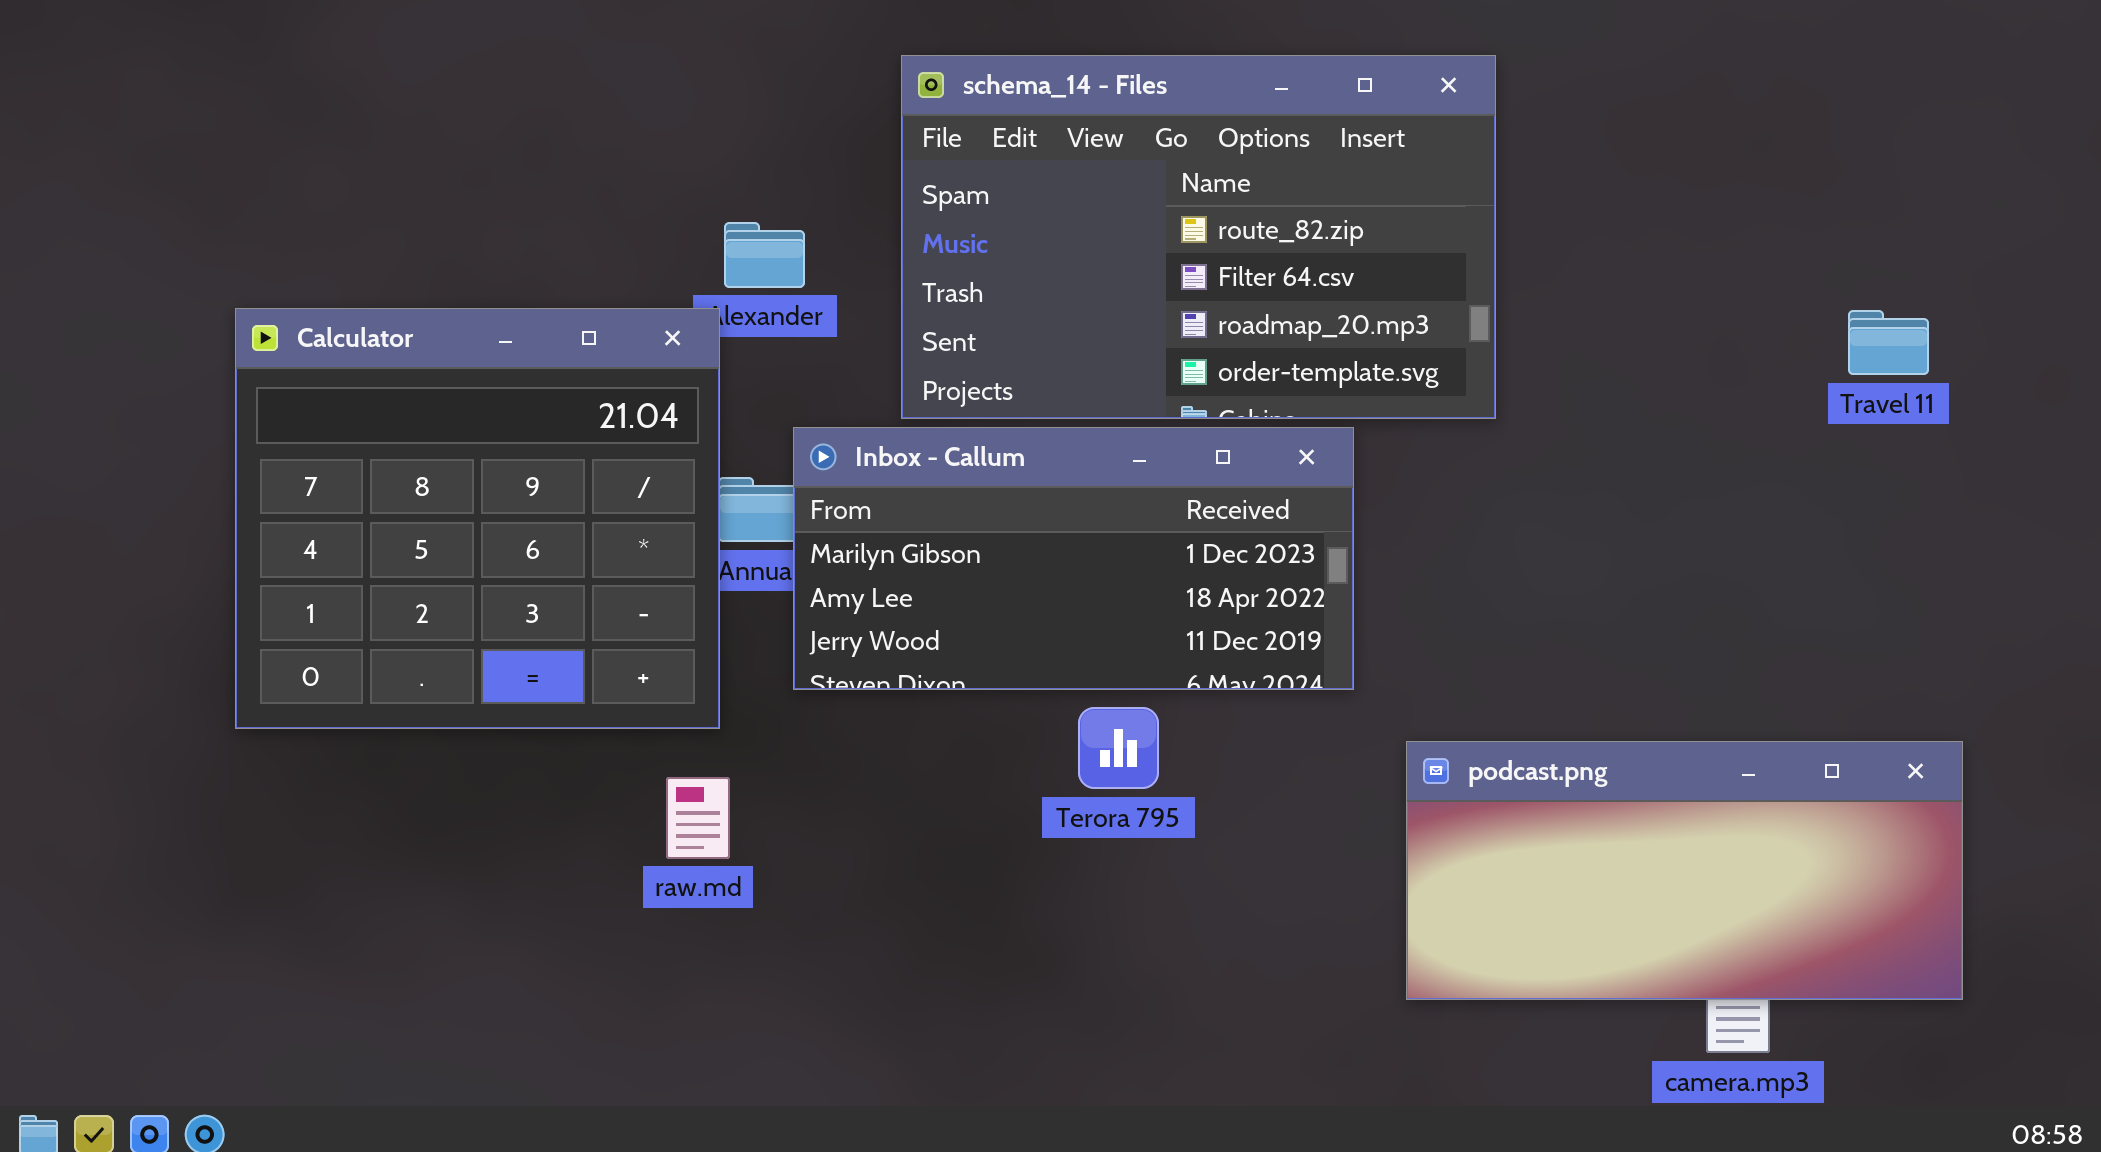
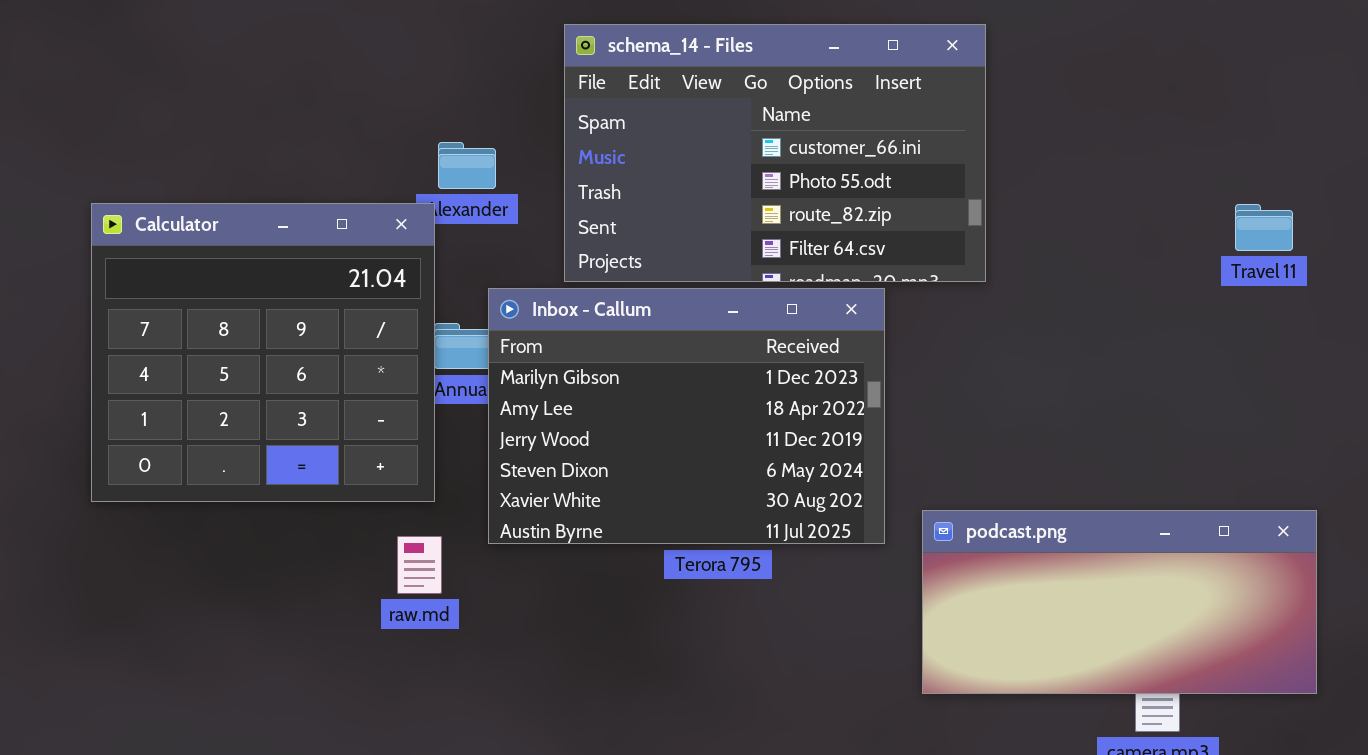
schema_14 - Files: [901,55,1496,419] -> [564,24,986,282], scrolled up 2 rows
Inbox - Callum: [793,427,1354,690] -> [488,288,885,544], resized

